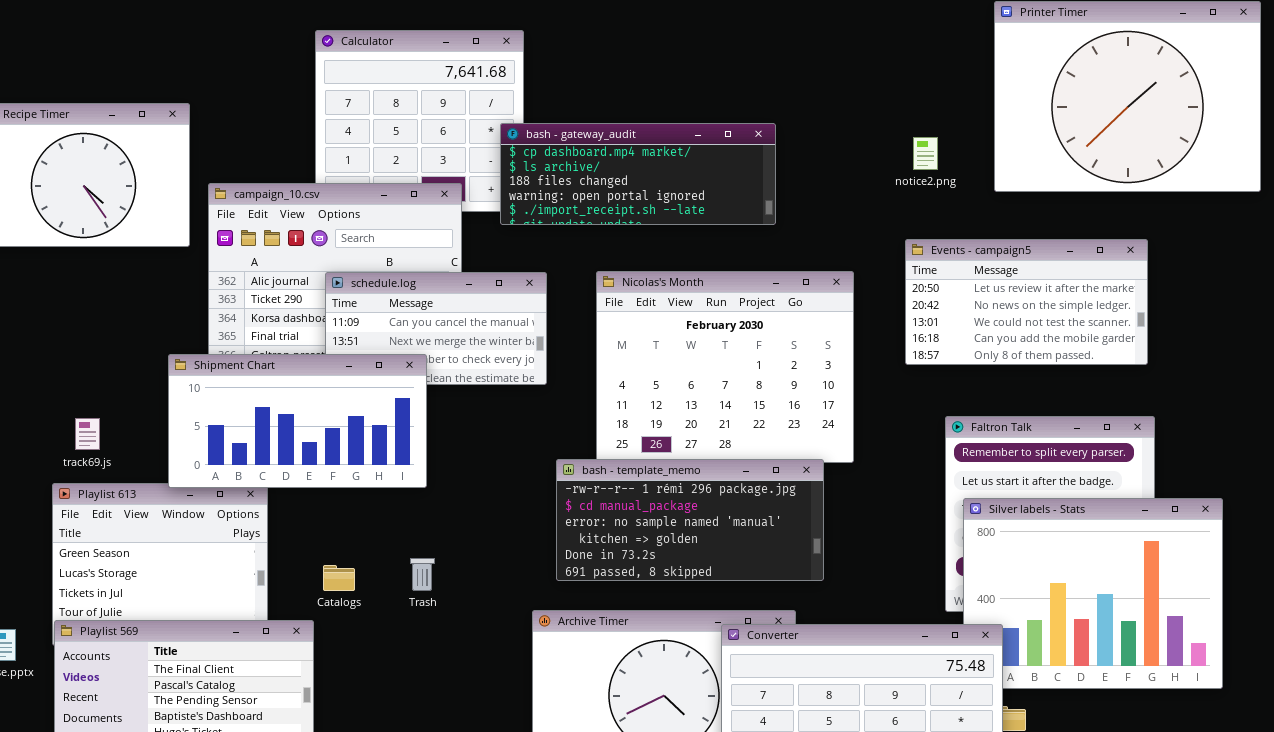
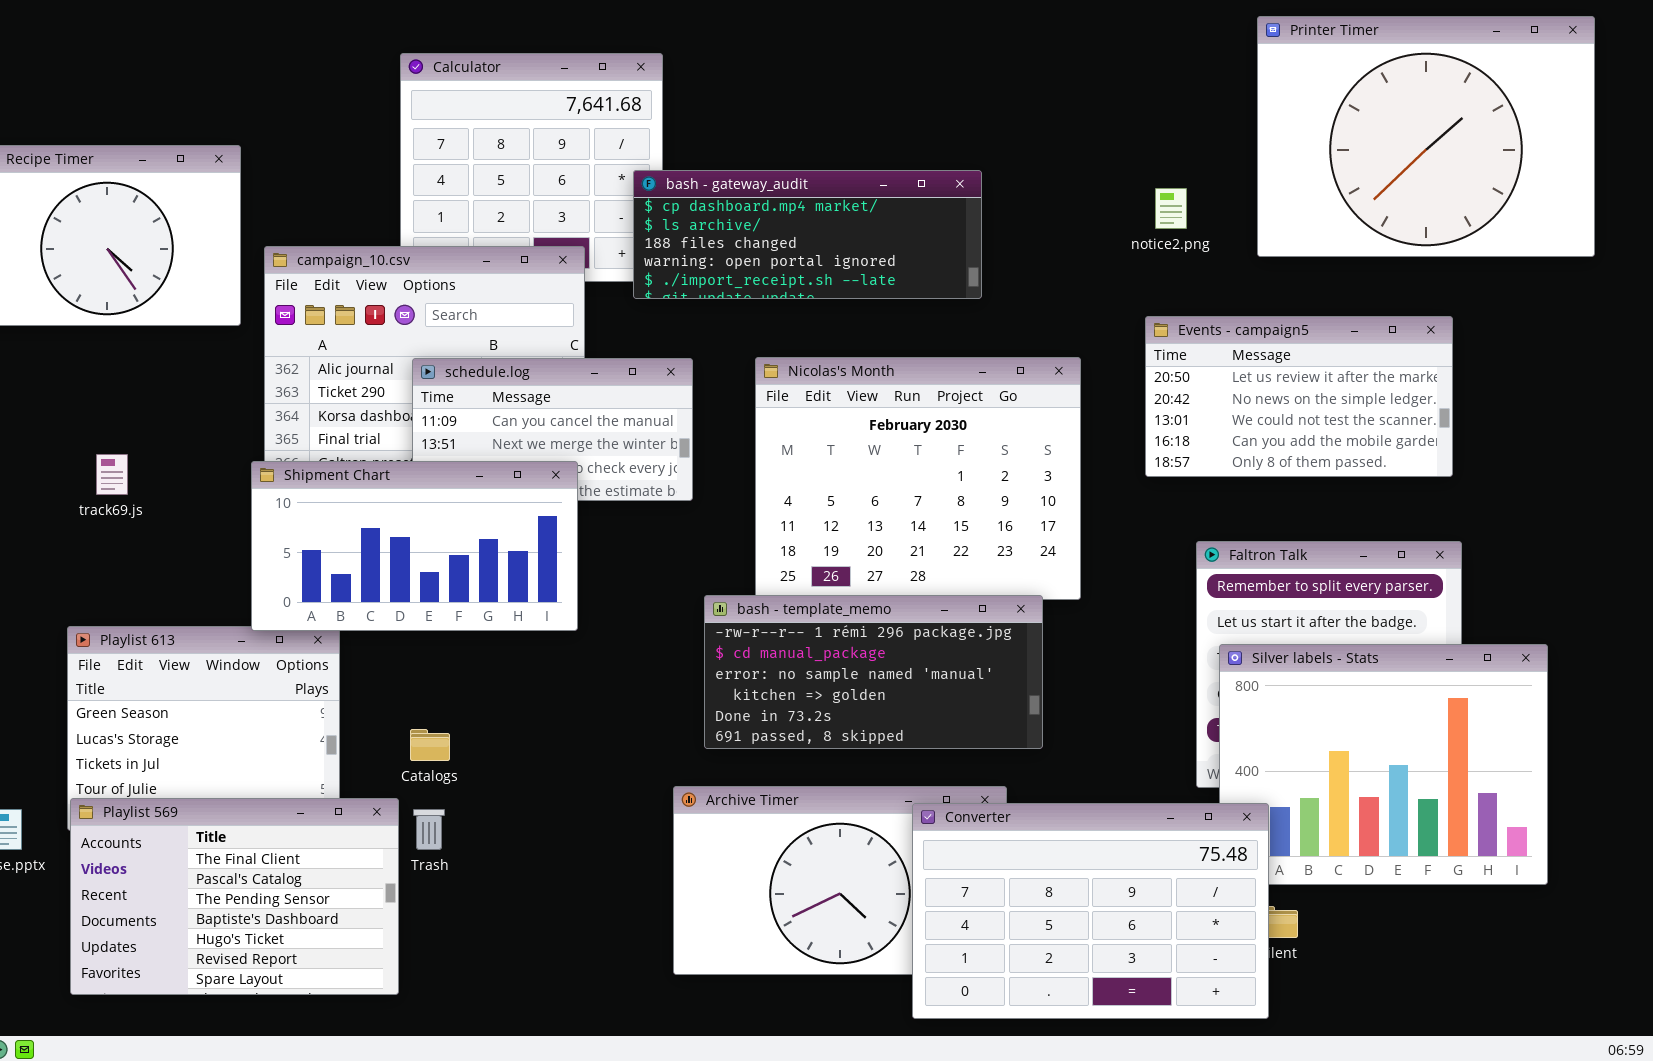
Shipment Chart: [168,354,427,488] -> [251,461,578,631], moved
track69.js: [75,418,100,450] -> [96,454,128,495], moved
Trash: [410,558,435,591] -> [413,809,445,850], moved

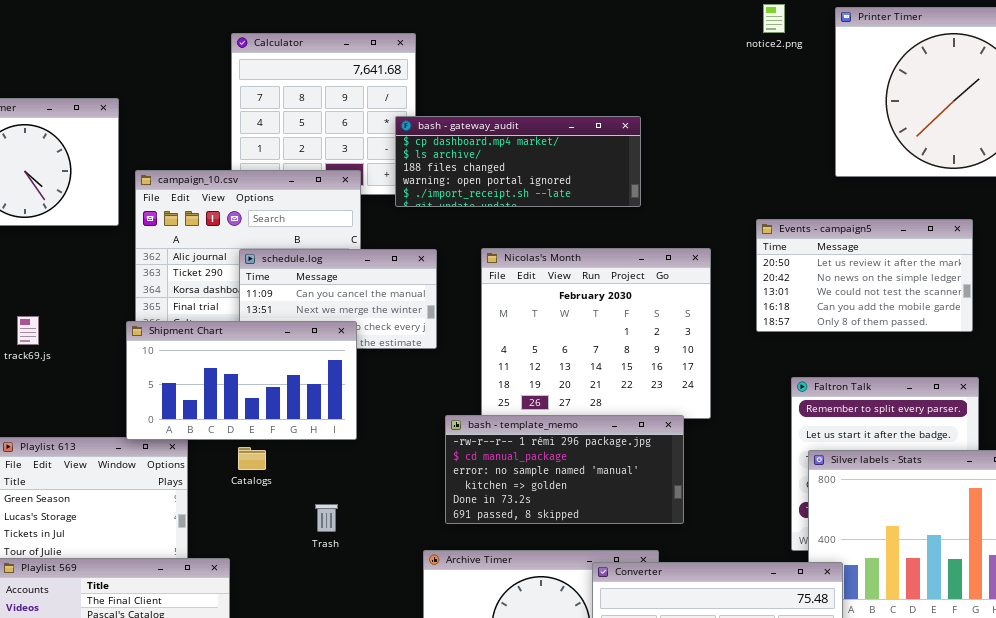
notice2.png: [1155,188,1187,229] -> [763,4,785,33], moved
Catalogs: [410,729,450,761] -> [238,447,266,470], moved
Trash: [413,809,445,850] -> [315,504,338,532], moved

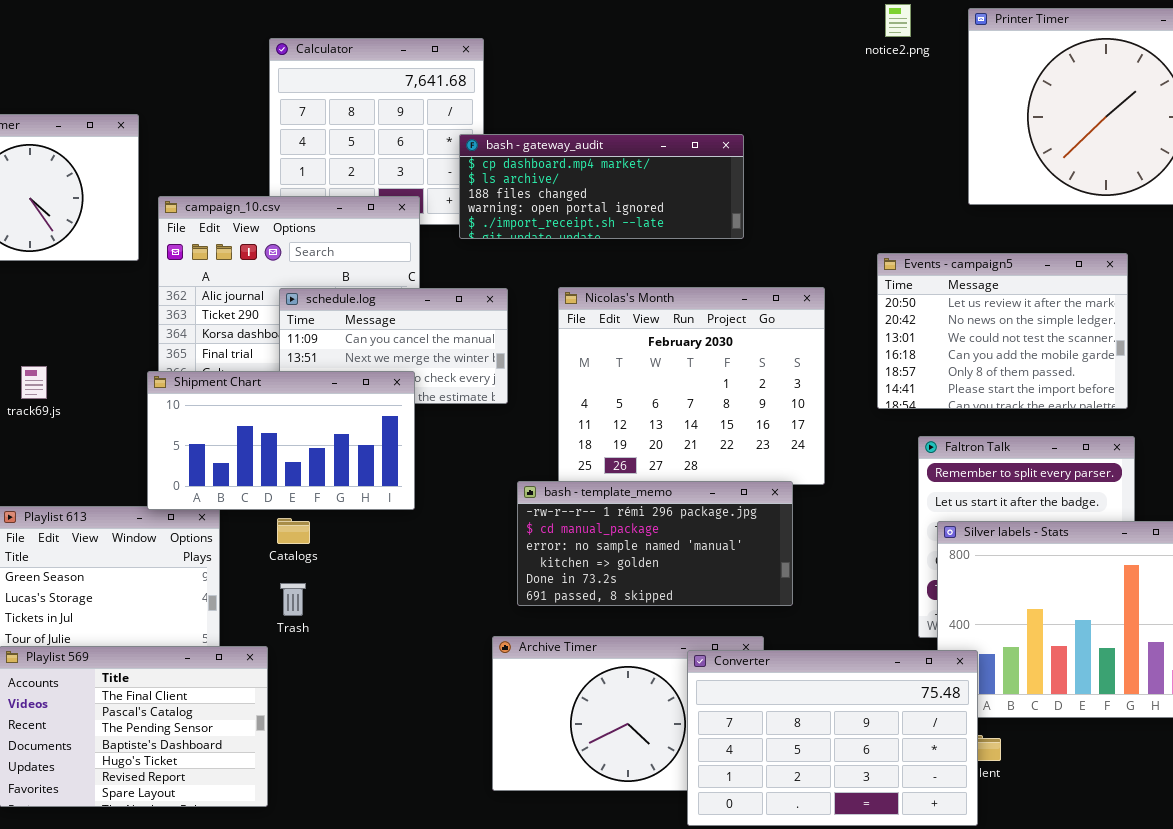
Events - campaign5: [756,219,973,332] -> [877,253,1128,409], resized
Trash: [315,504,338,532] -> [280,583,306,616], moved

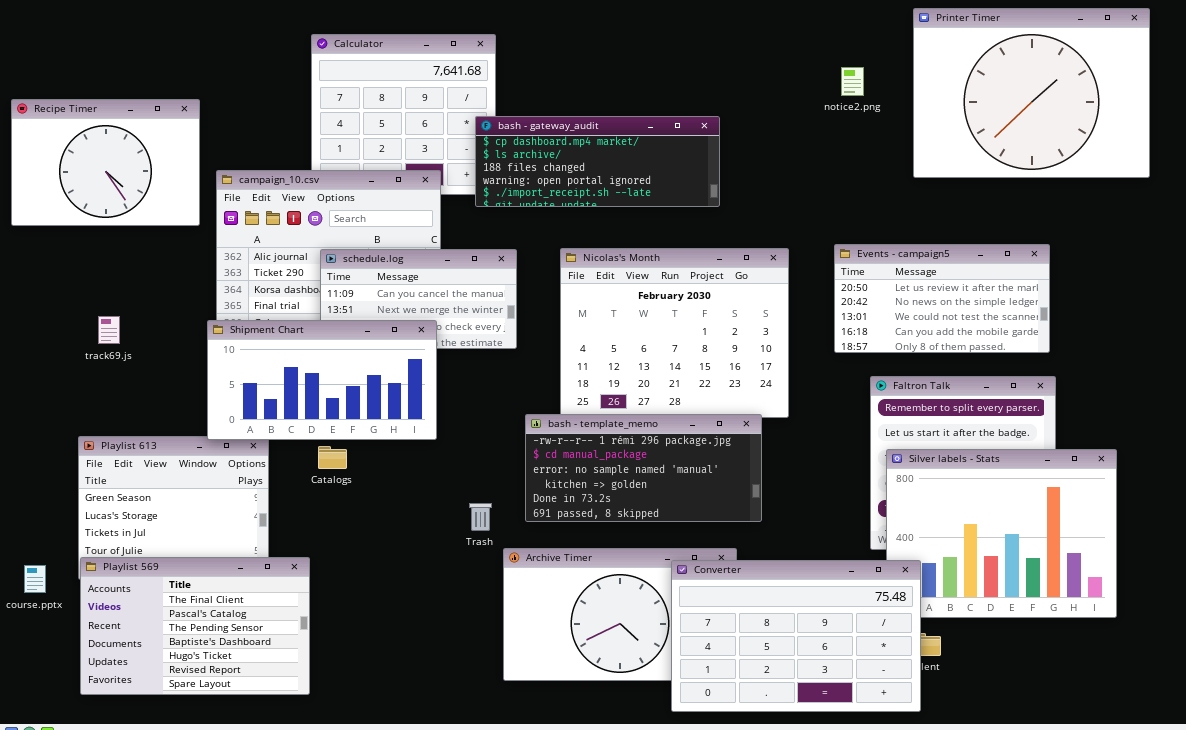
notice2.png: [885,4,911,37] -> [841,67,864,96], moved
Events - campaign5: [877,253,1128,409] -> [834,244,1050,353], resized
Trash: [280,583,306,616] -> [469,503,492,531], moved

